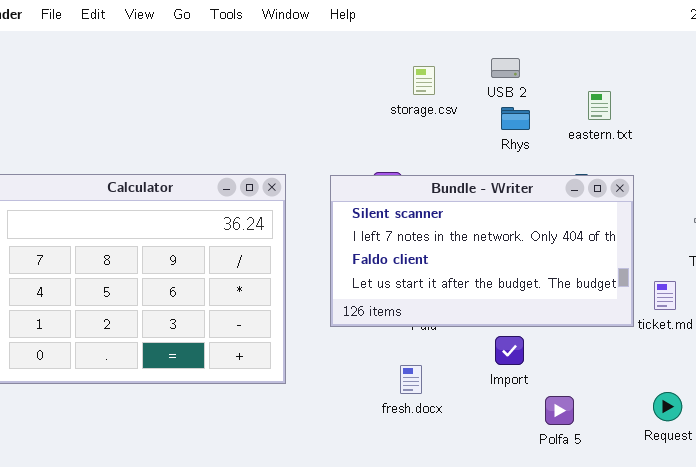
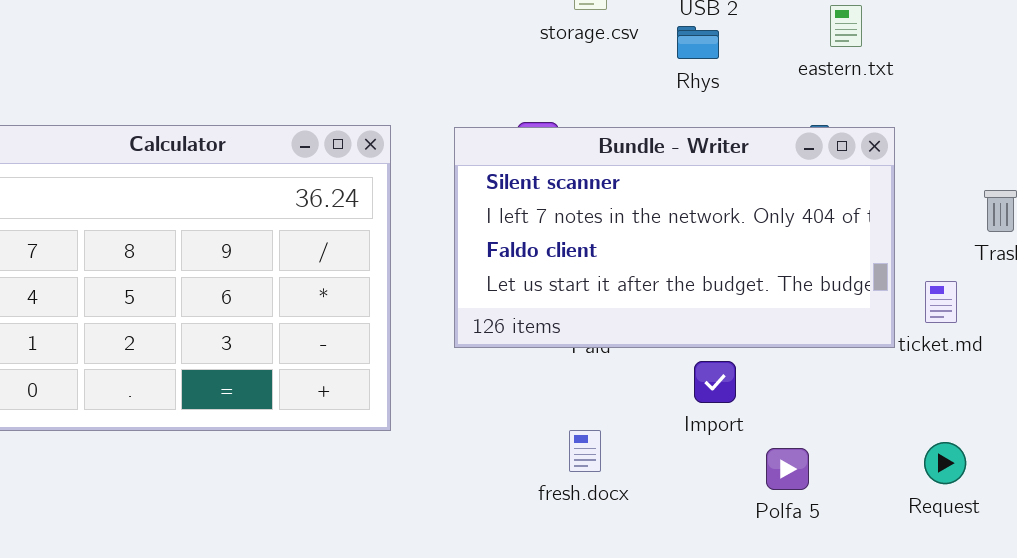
Rhys: [501,107,530,130] -> [677,26,719,59], moved
fresh.docx: [400,365,422,394] -> [569,430,601,472], moved

